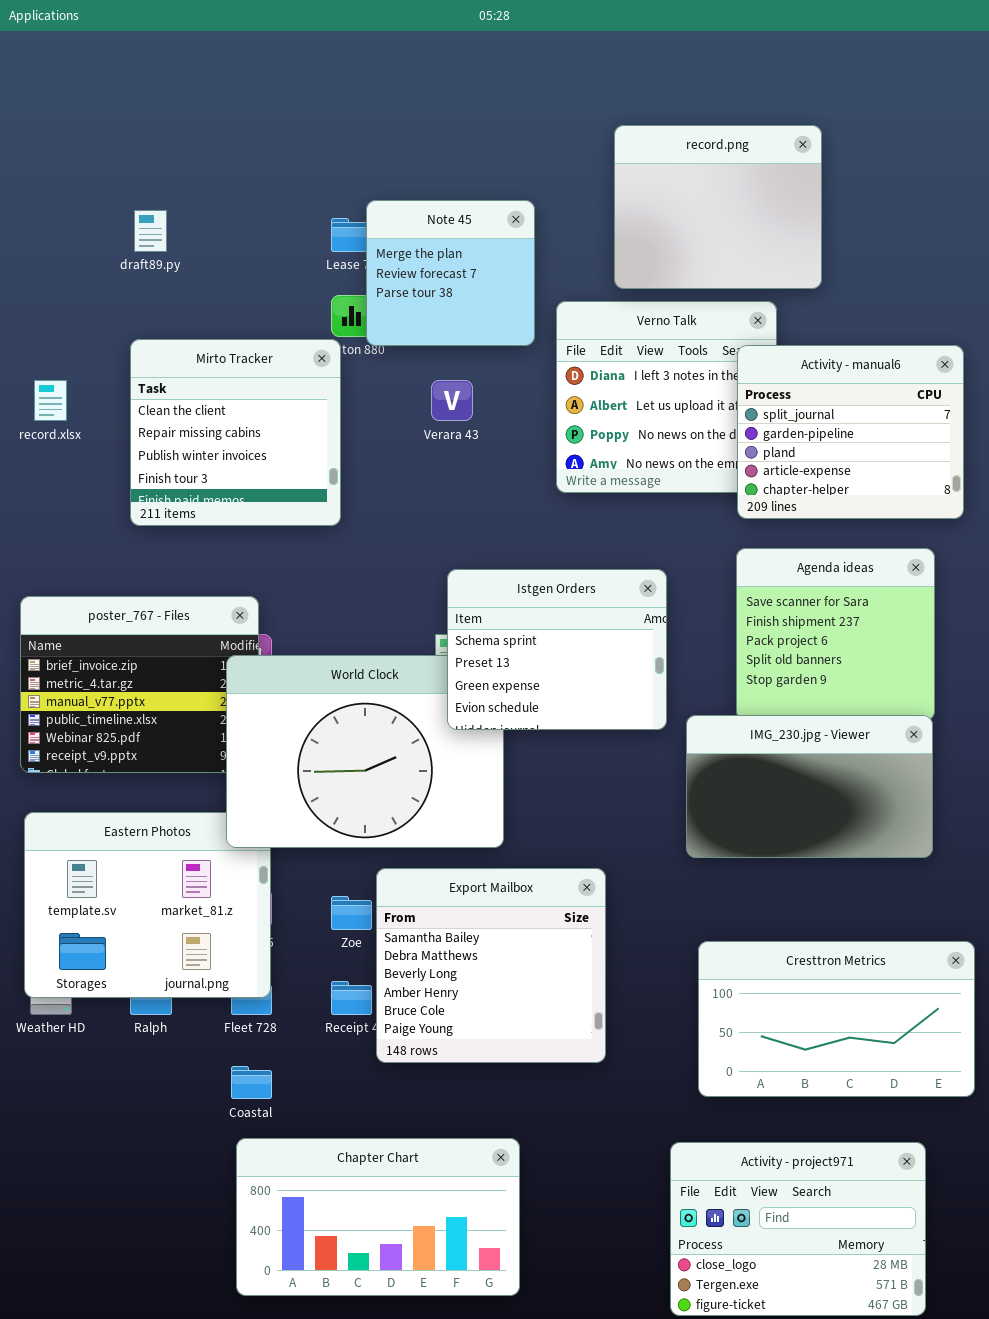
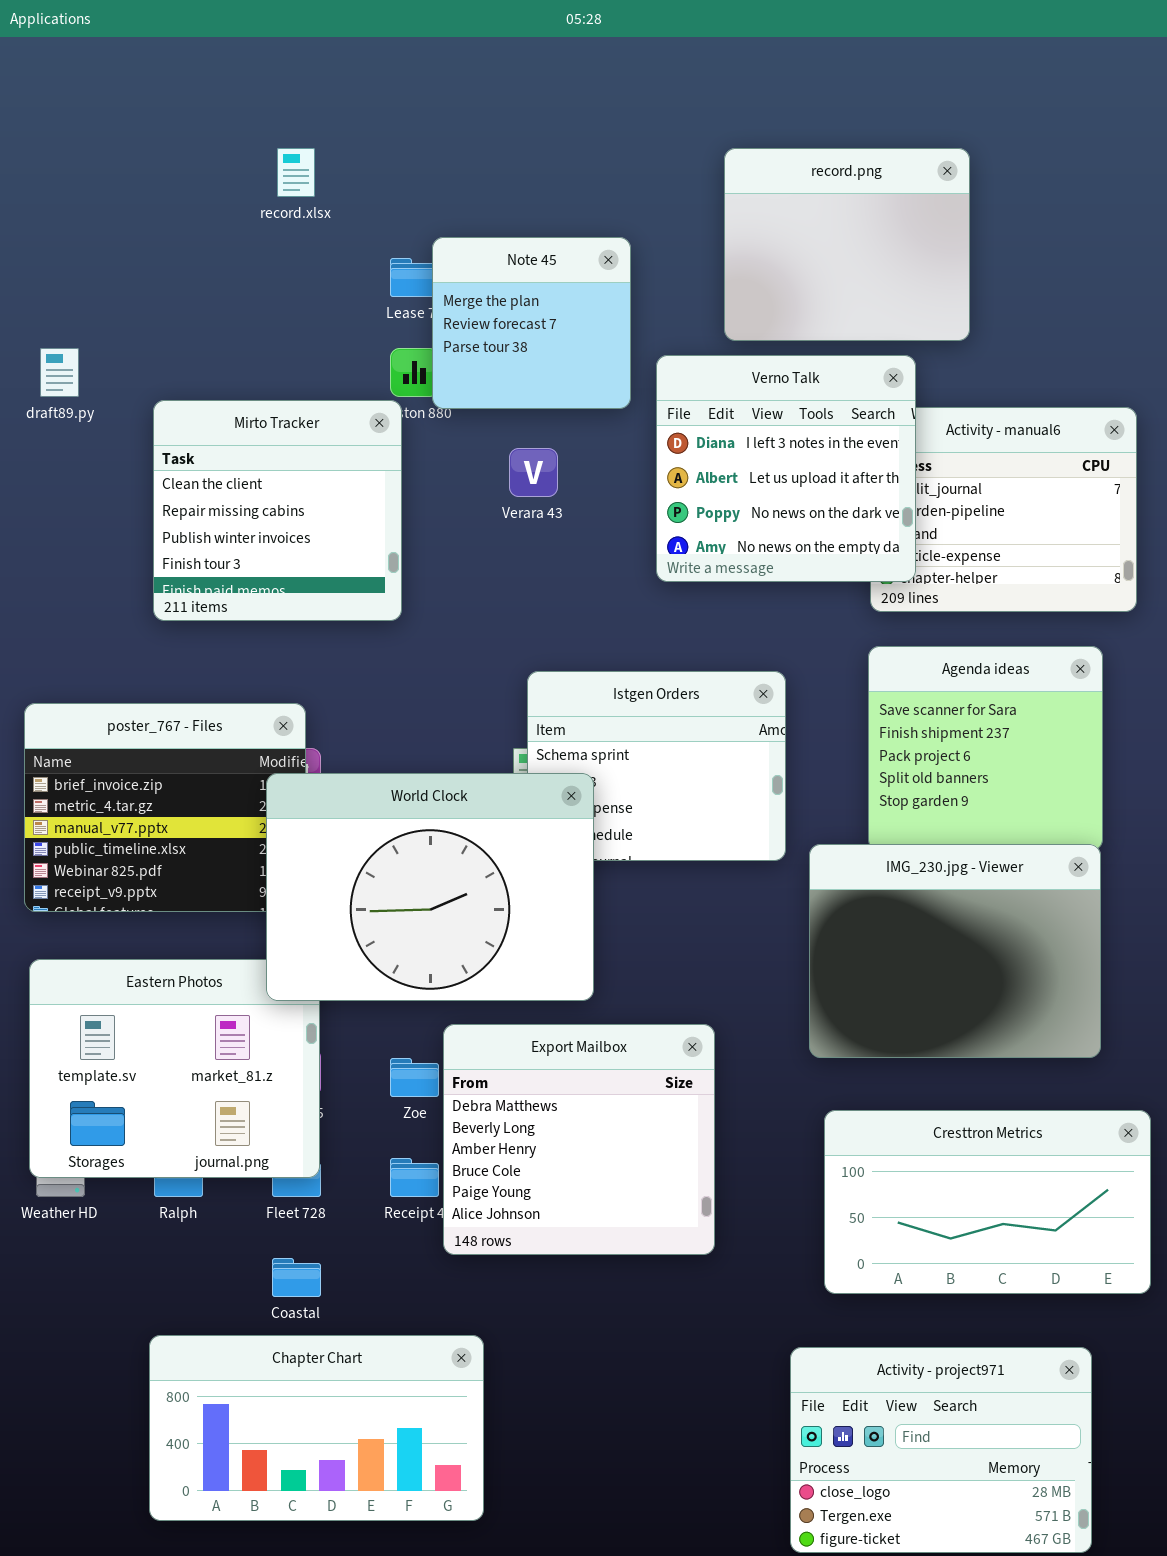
draft89.py: [134,210,167,252] -> [40,348,79,397], moved
Verno Talk: [556,301,777,493] -> [656,355,916,582], raised
record.xlsx: [34,380,67,421] -> [277,148,315,197], moved
World Clock: [226,655,504,848] -> [266,773,594,1001], raised
IMG_230.jpg - Viewer: [686,715,933,858] -> [809,844,1101,1058], resized
Export Mailbox: [376,868,606,1063] -> [443,1024,715,1255], scrolled down 1 row
Chapter Chart: [236,1138,520,1296] -> [149,1335,484,1521], moved

